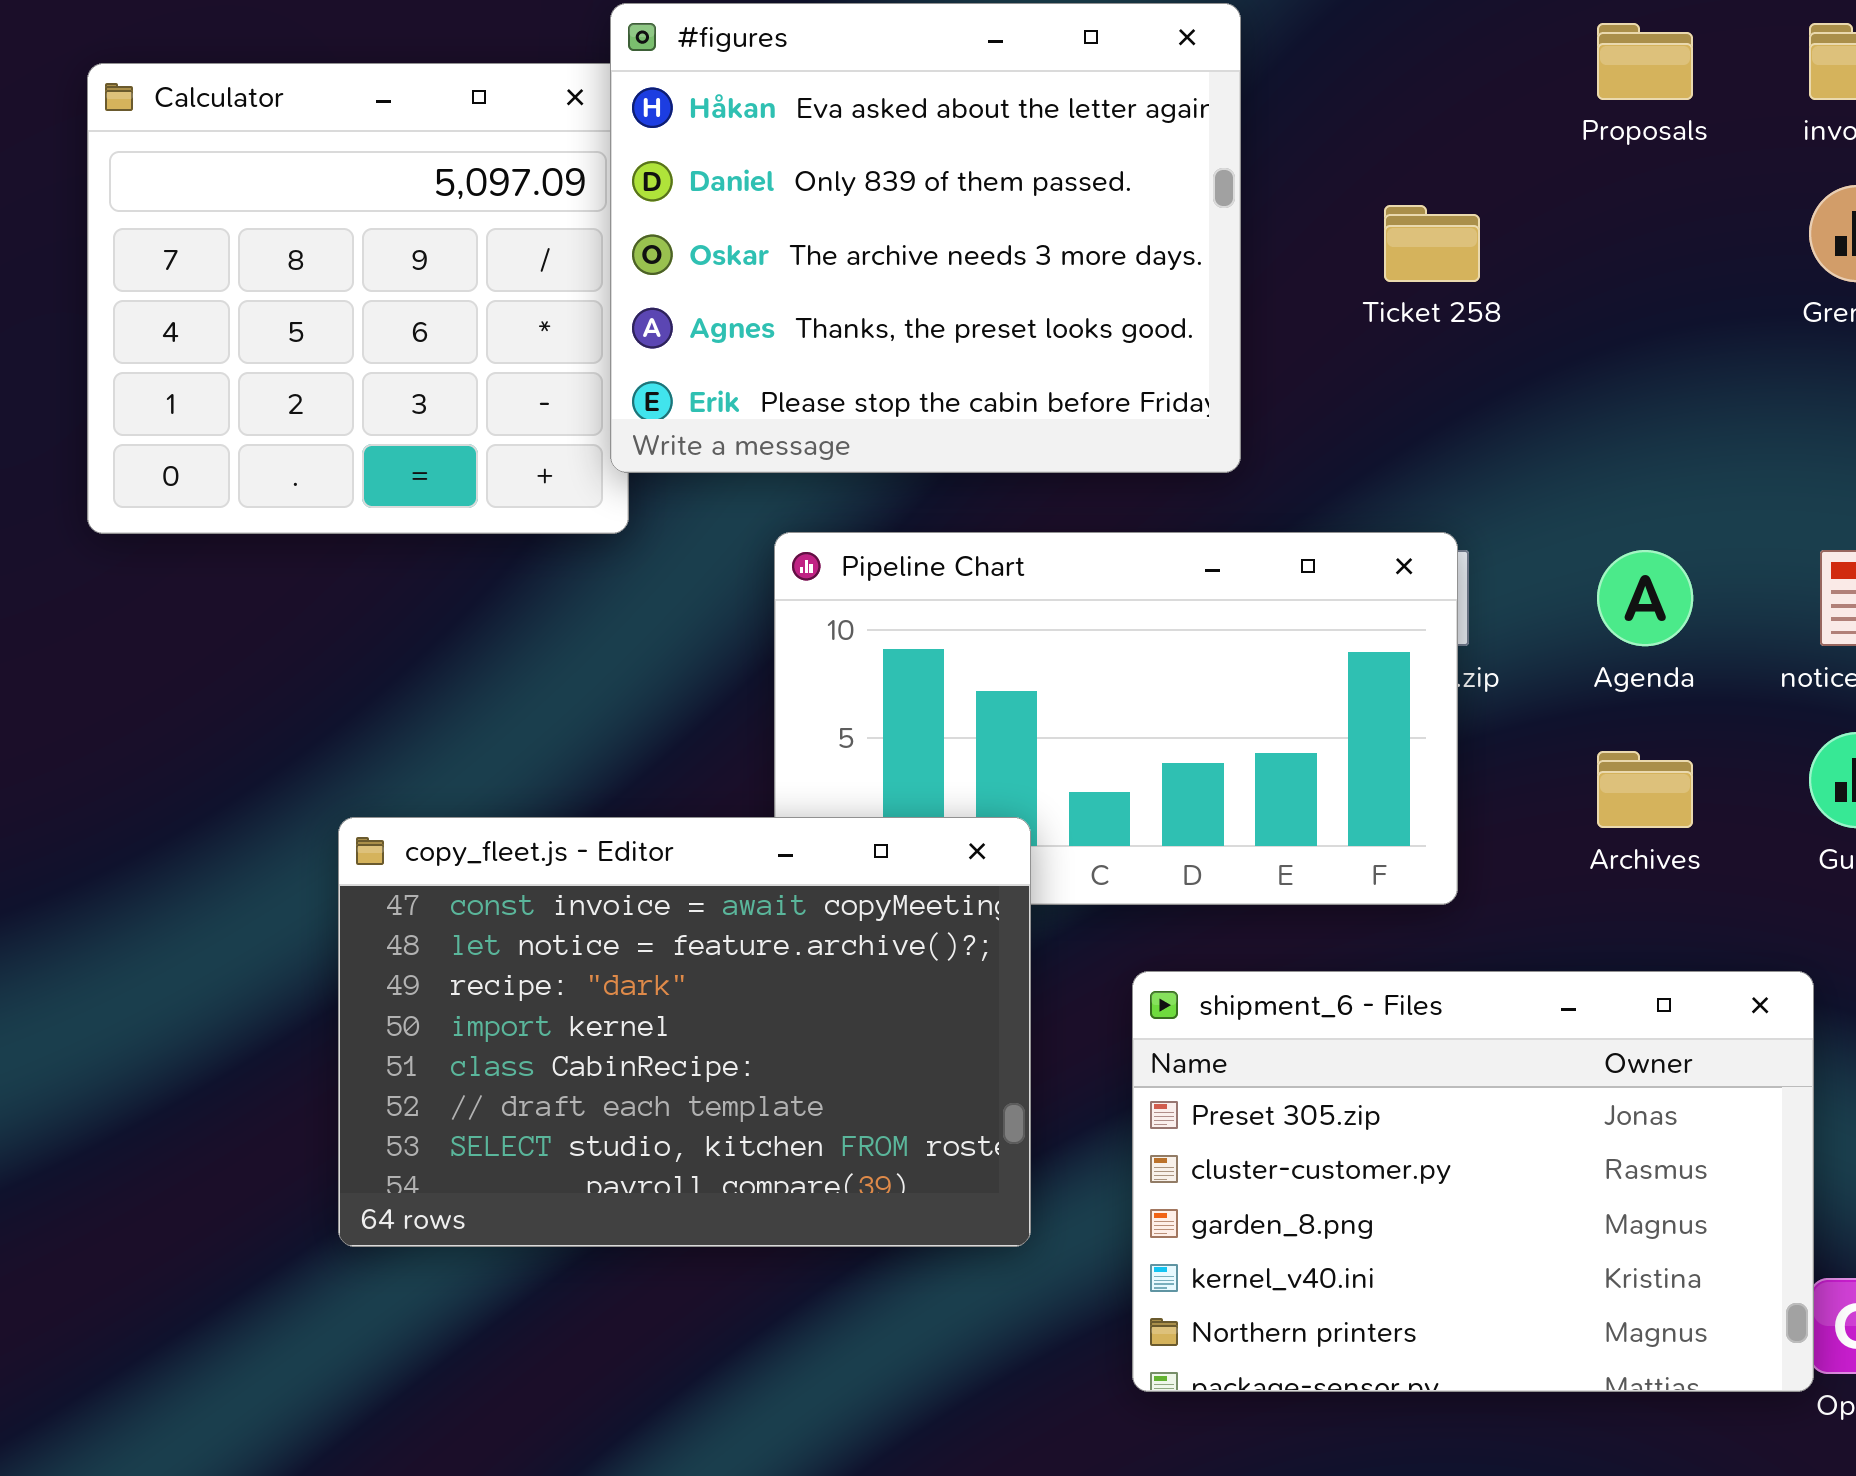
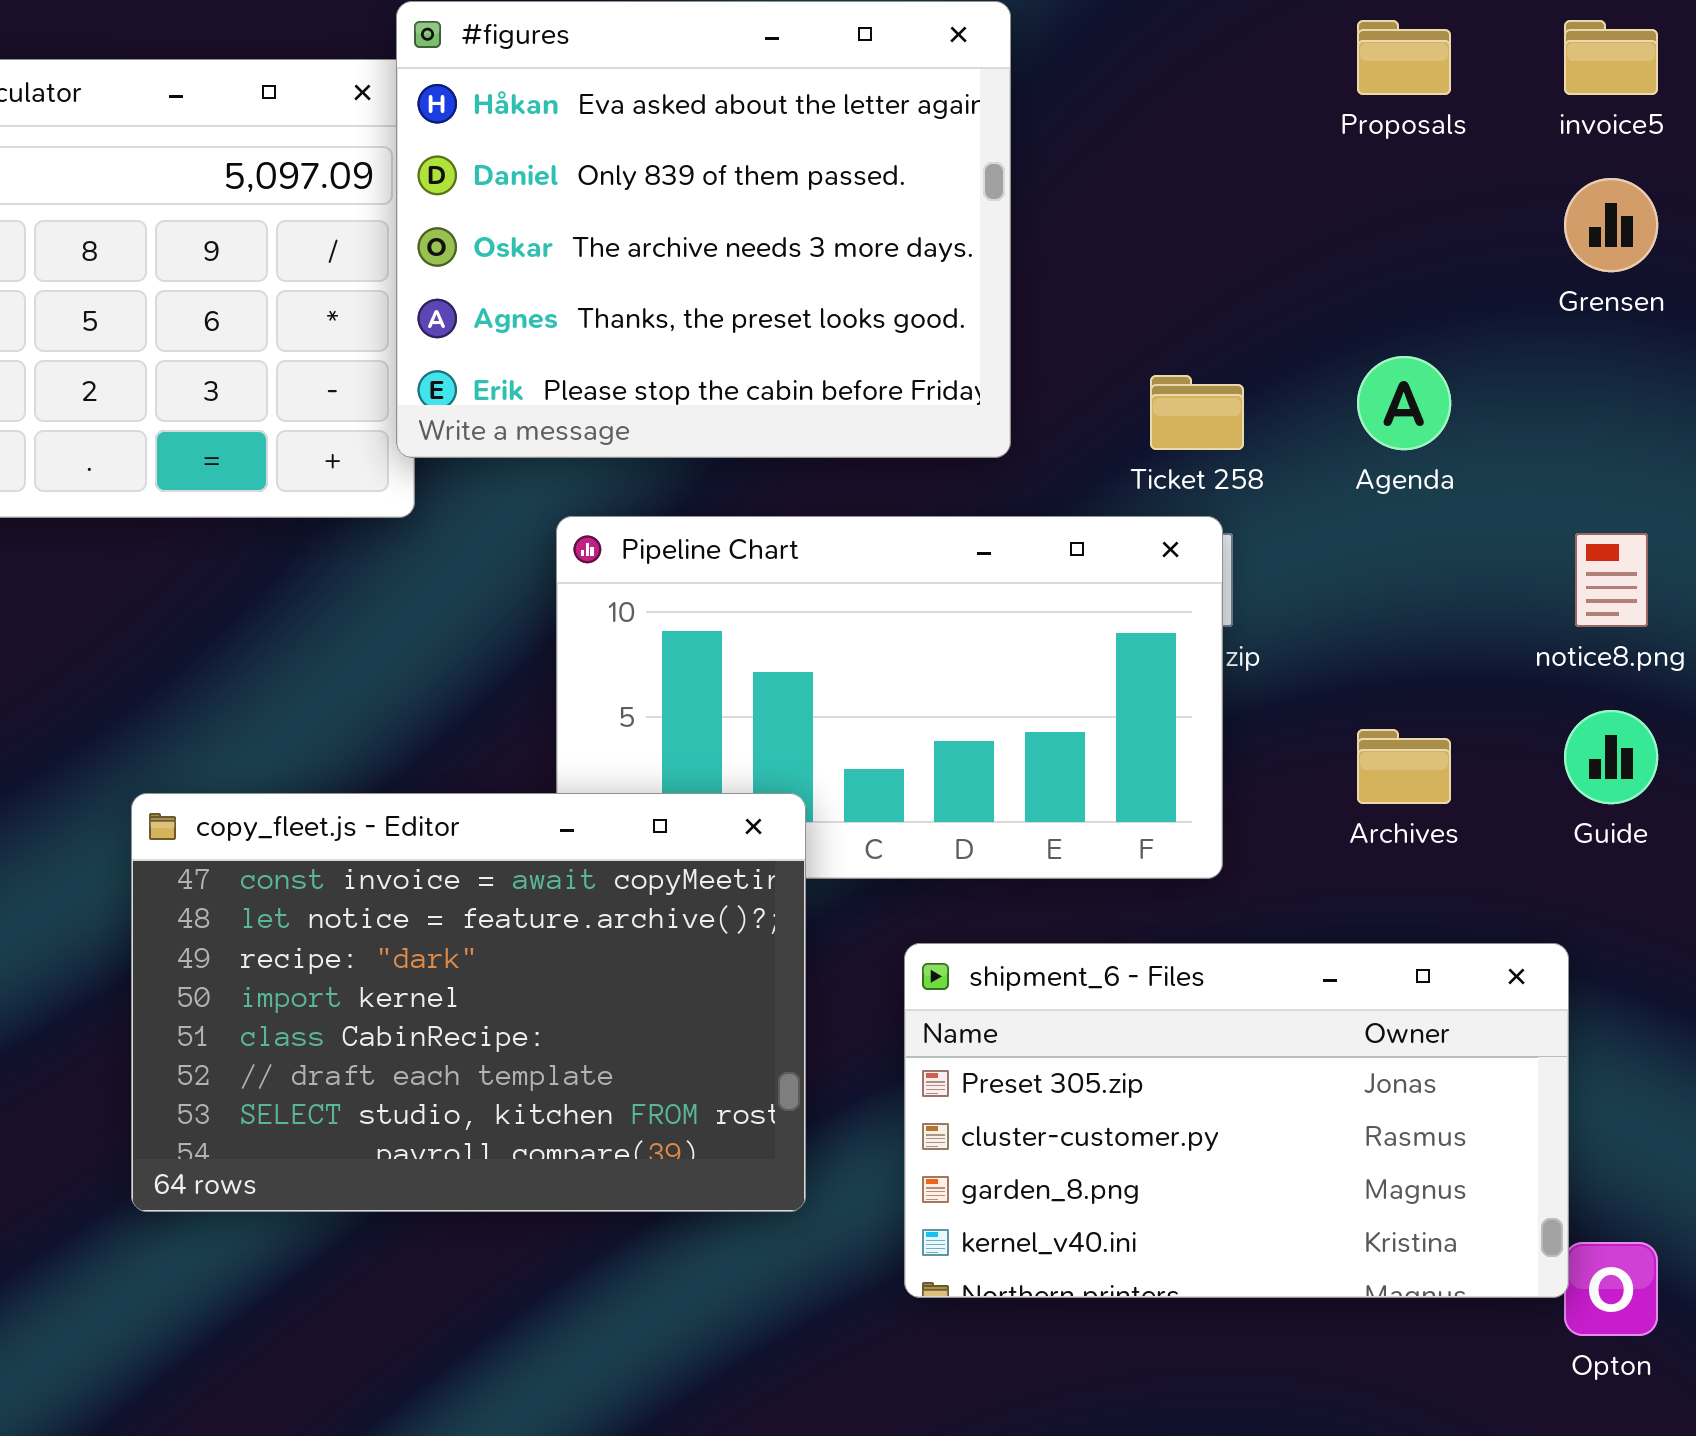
Ticket 258: [1384,205,1480,282] -> [1150,375,1244,450], moved
Agenda: [1597,550,1693,646] -> [1357,356,1451,450], moved
shipment_6 - Files: [1132,971,1814,1392] -> [904,943,1569,1298], resized

